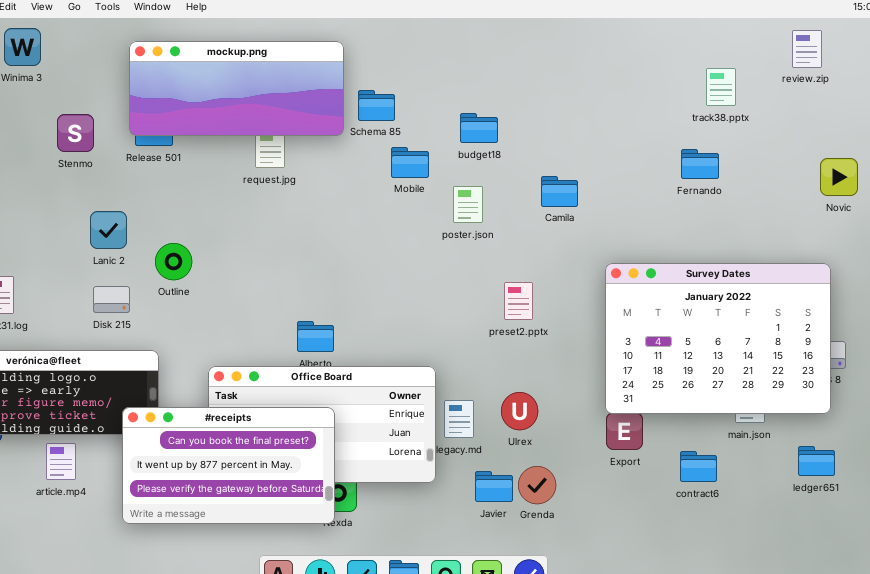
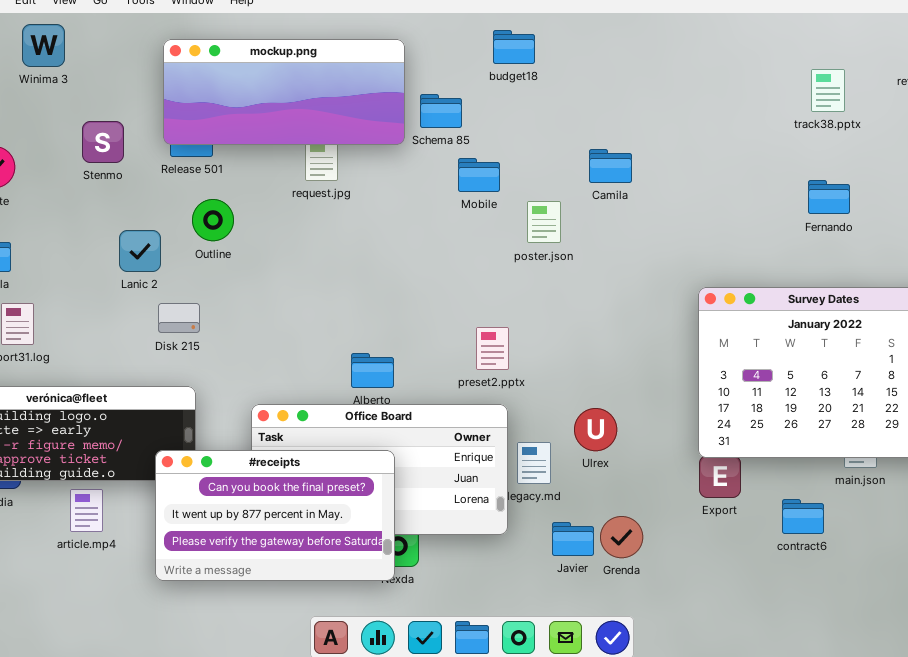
budget18: [460,113,498,143] -> [493,30,535,64], moved
Fernando: [681,149,719,179] -> [808,180,850,214], moved
Camila: [541,176,578,207] -> [589,149,632,183], moved
Outline: [155,243,192,280] -> [192,199,234,241], moved
preset2.pptx: [504,282,533,320] -> [476,327,509,370], moved
Disk 215: [93,286,130,313] -> [158,303,200,333], moved
Ulrex: [501,392,538,430] -> [574,408,617,451], moved

